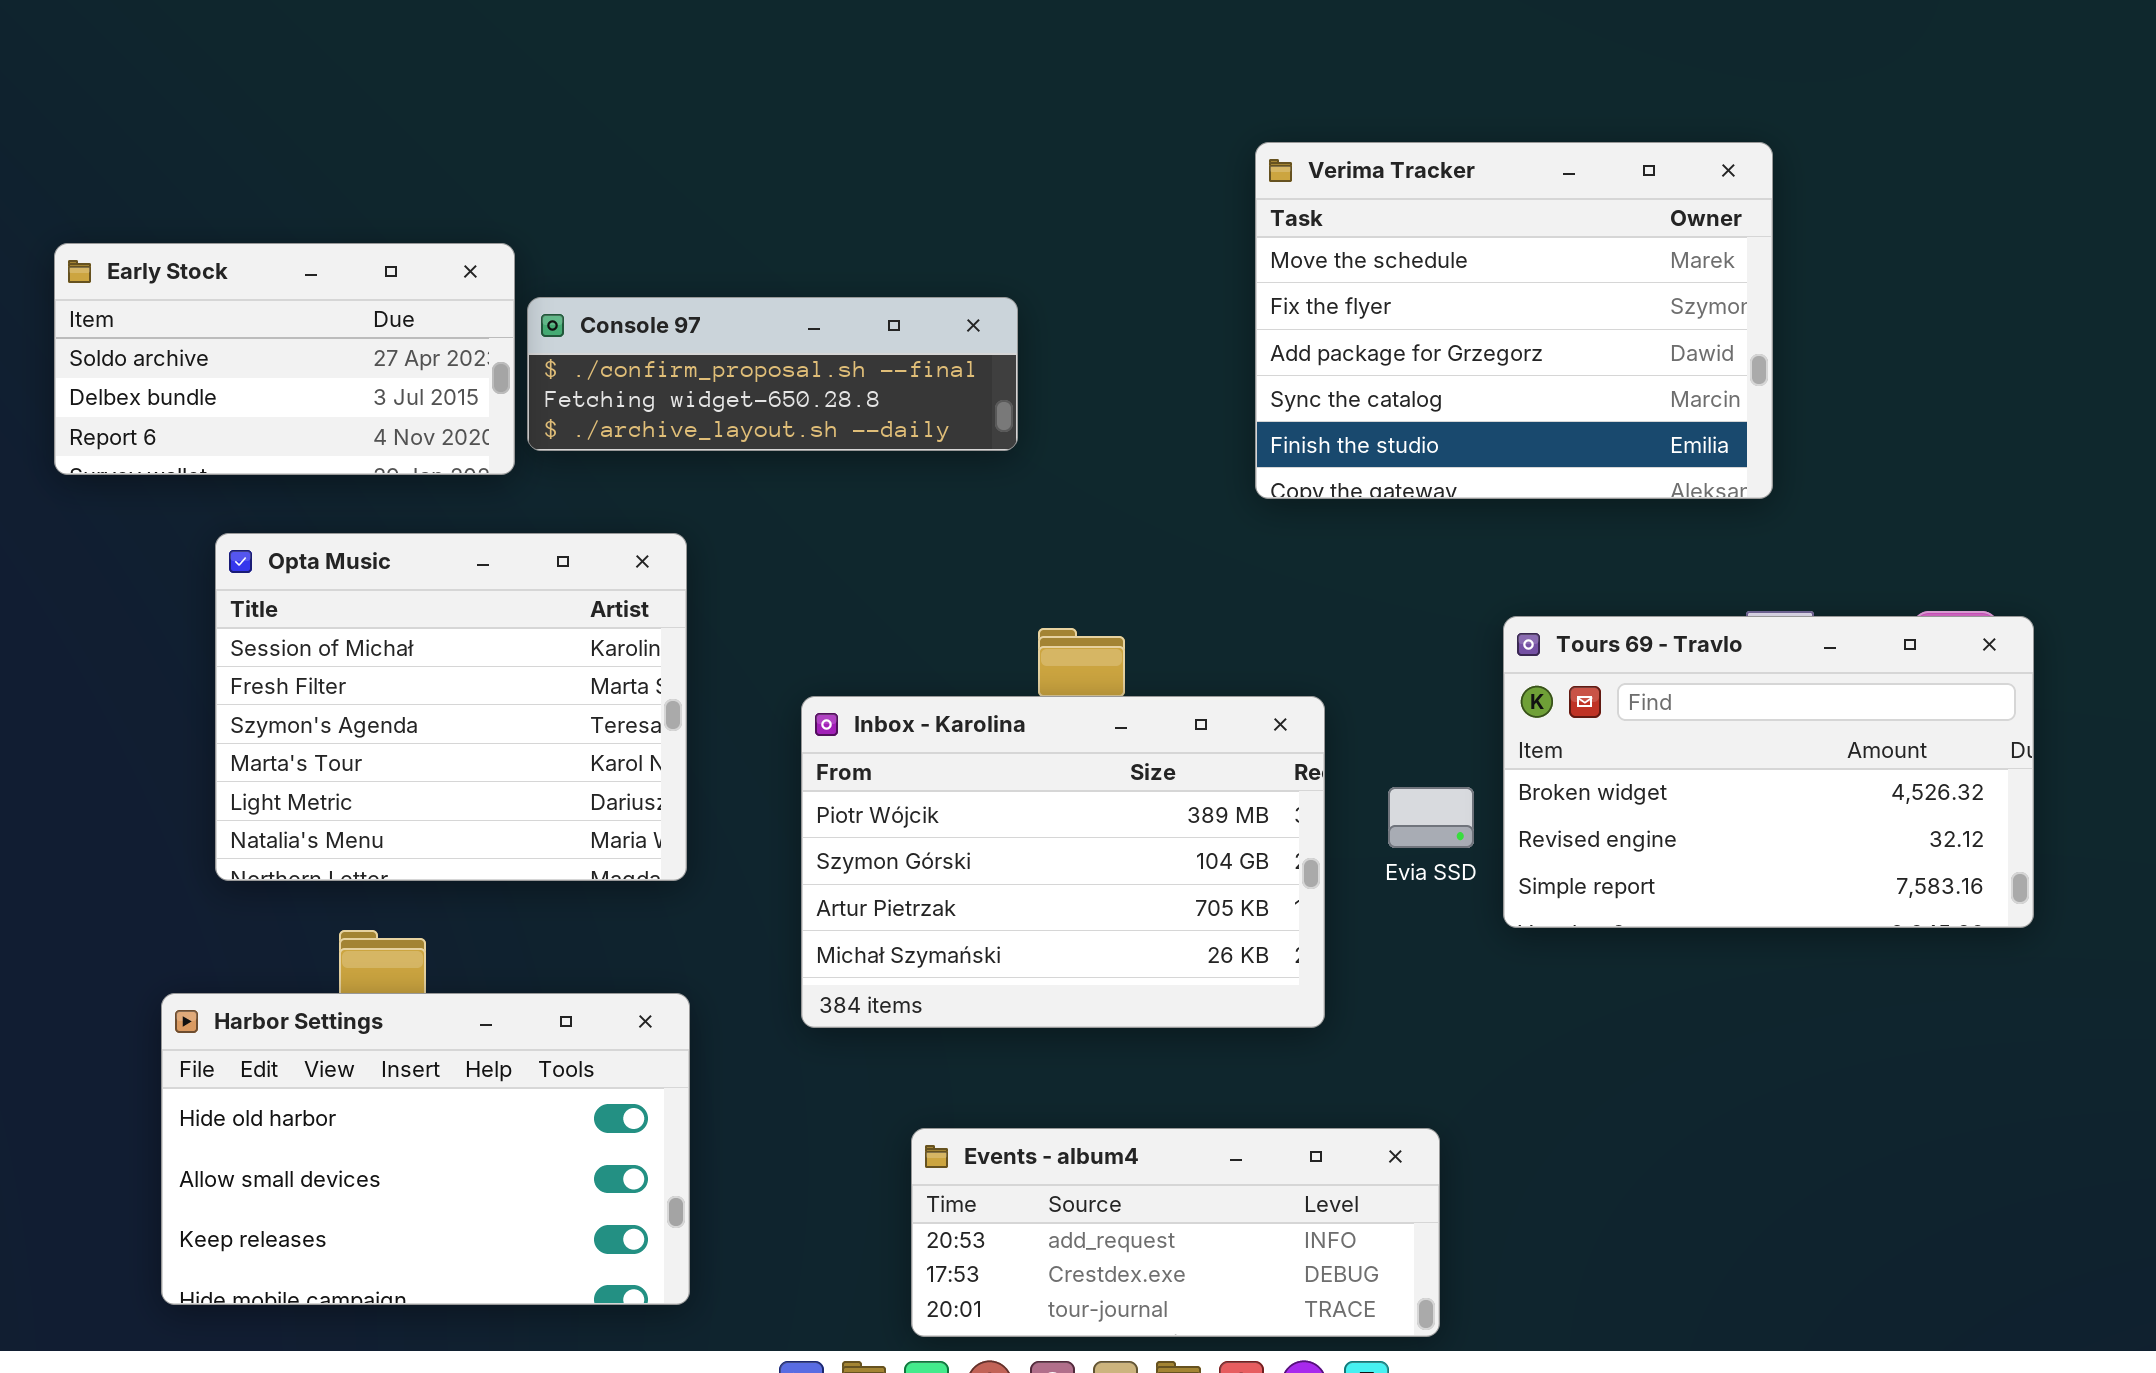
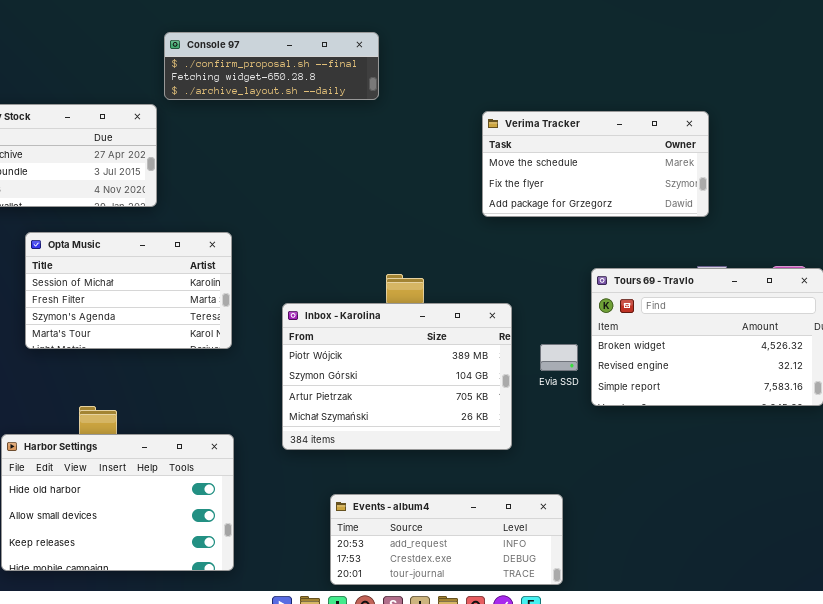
Verima Tracker: [1255,142,1773,499] -> [482,111,709,217], resized
Console 97: [527,297,1018,451] -> [164,32,379,100], moved
Opta Music: [215,533,687,881] -> [25,232,232,349], resized

